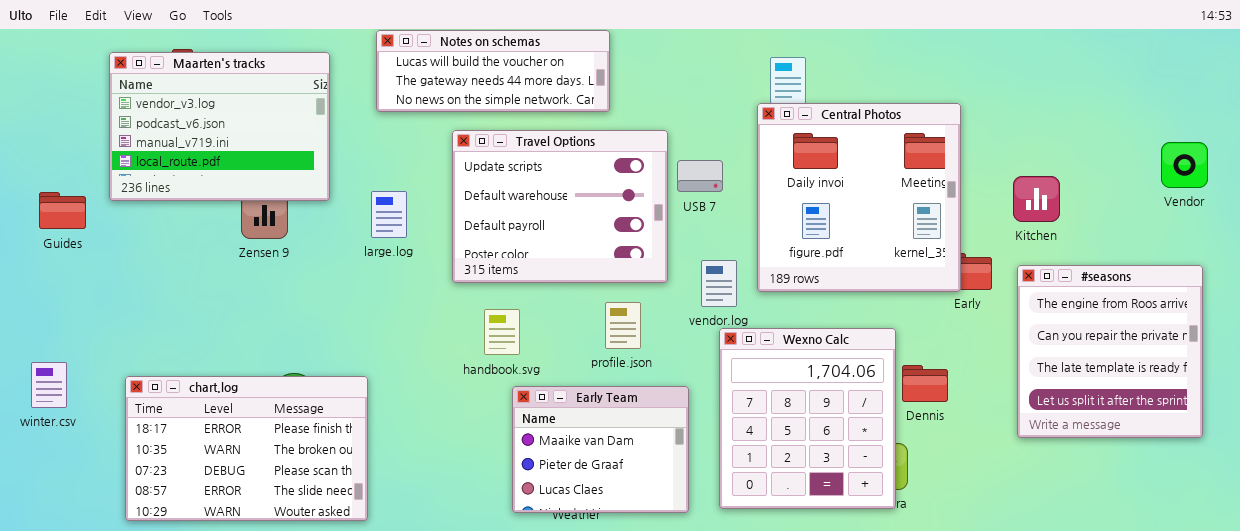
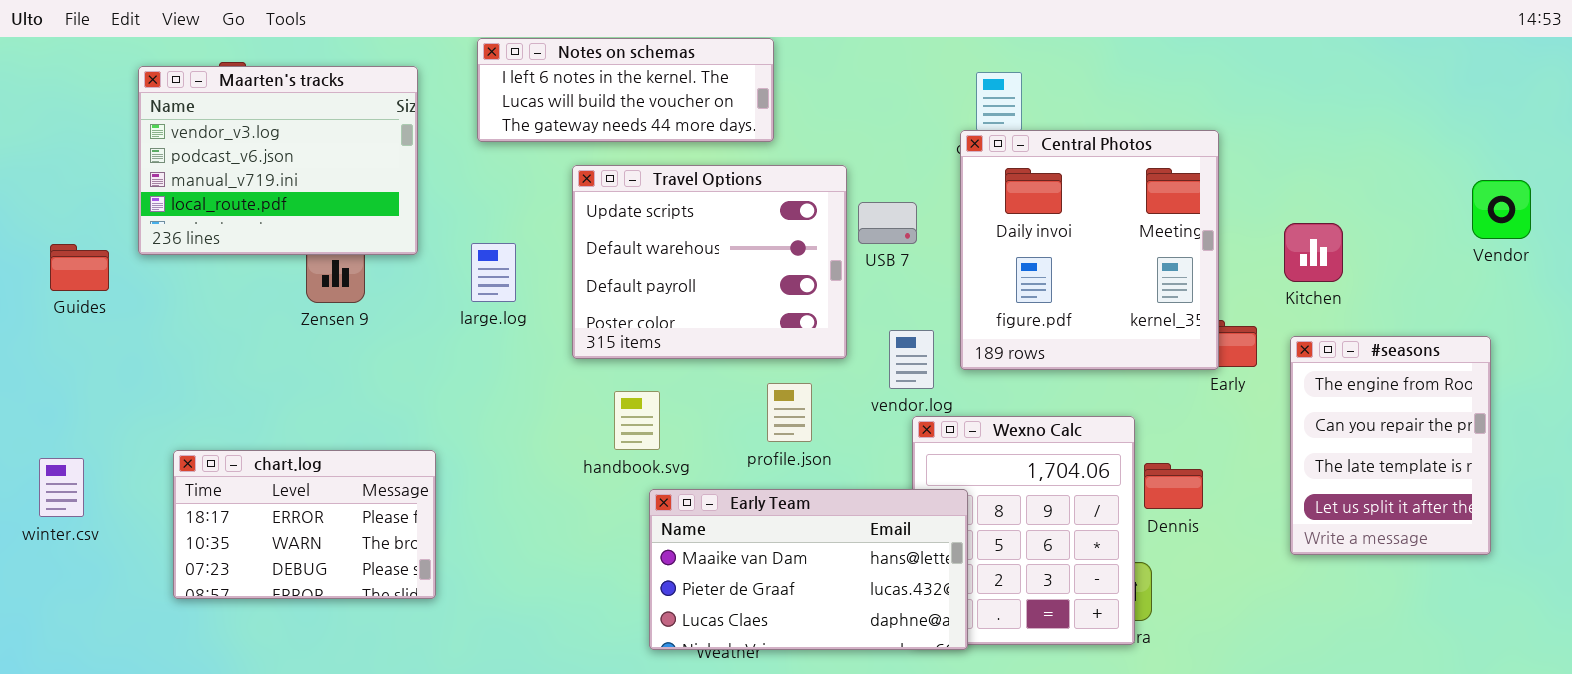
Notes on schemas: [376,30,610,112] -> [477,38,774,142], scrolled up 1 row
#seasons: [1017,265,1203,438] -> [1290,336,1491,555], resized
chart.log: [125,376,368,521] -> [173,450,436,599], moved, resized
Early Team: [512,386,689,513] -> [649,489,968,650], resized

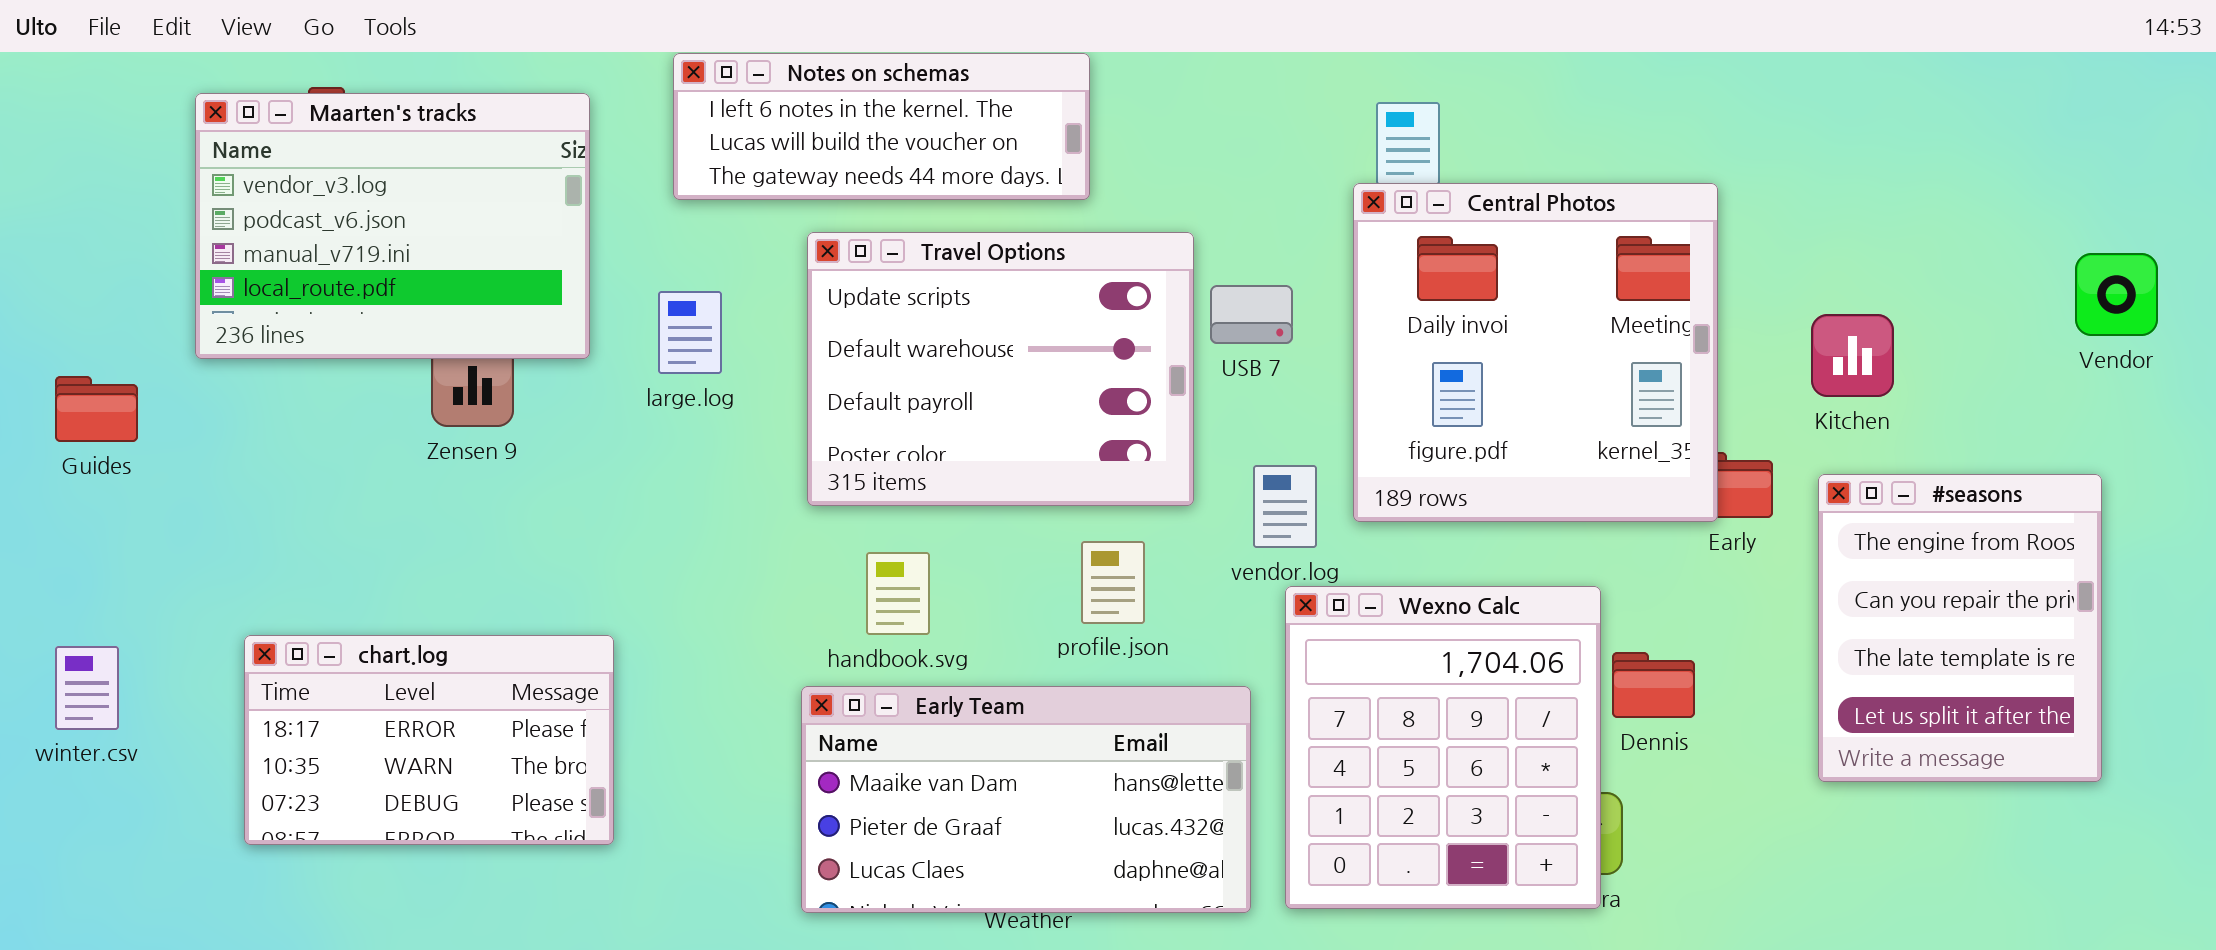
large.log: [471,243,516,302] -> [658,291,722,374], moved
Guides: [50,244,109,291] -> [55,376,138,442], moved
Early Team: [649,489,968,650] -> [801,686,1251,913], moved

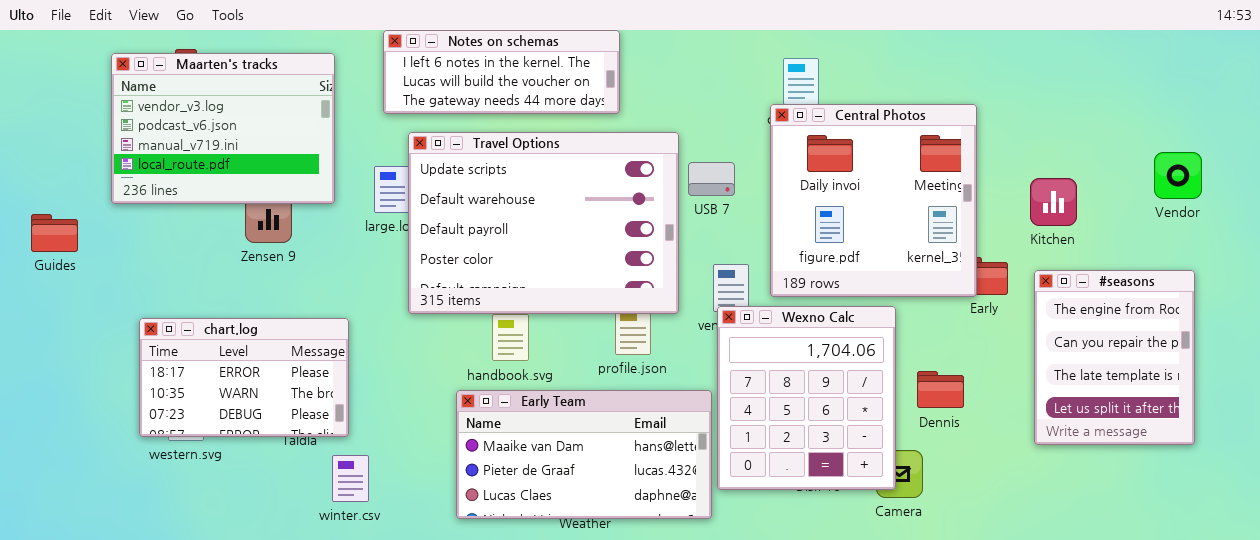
Travel Options: [807,232,1194,506] -> [408,132,679,314], resized
Vendor: [2075,253,2158,336] -> [1154,152,1202,199], moved
Wexno Calc: [1285,586,1601,909] -> [717,306,896,490], moved
chart.log: [244,635,614,845] -> [139,318,349,437], moved
winter.csv: [55,646,119,730] -> [332,455,369,502], moved

